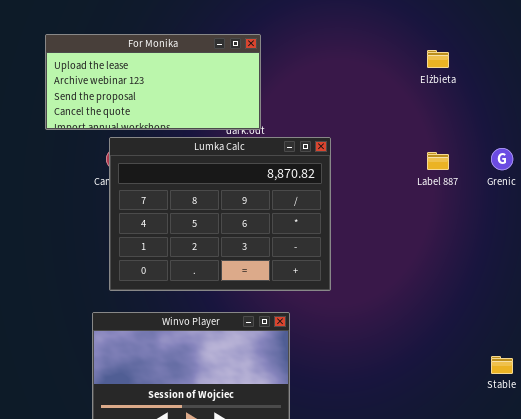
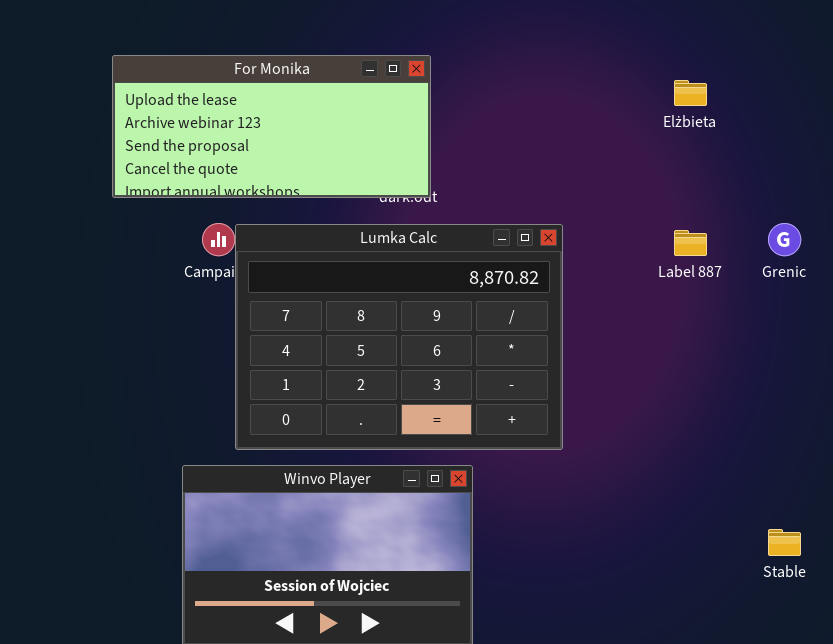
Lumka Calc: [109,137,331,291] -> [235,224,563,450], moved

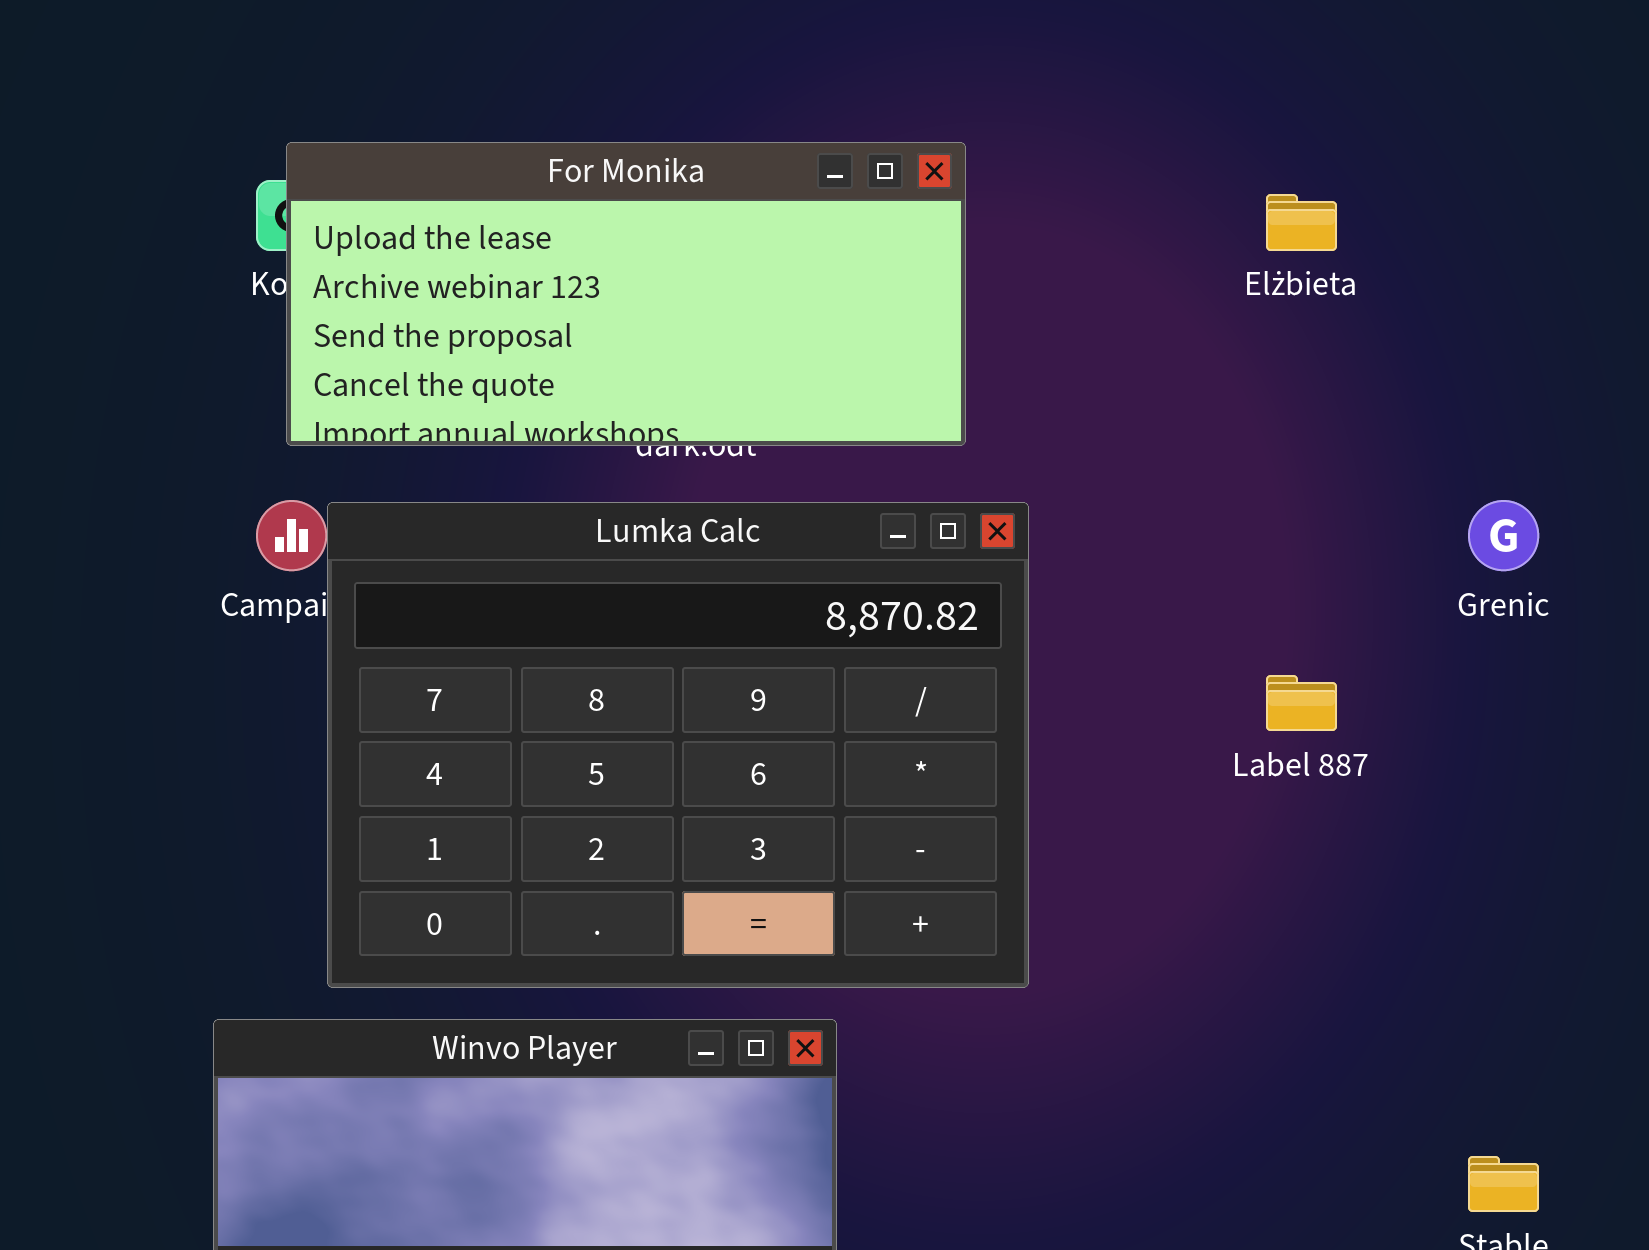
For Monika: [112,55,431,198] -> [286,142,966,446], moved
Label 887: [674,230,707,256] -> [1266,675,1337,731], moved

